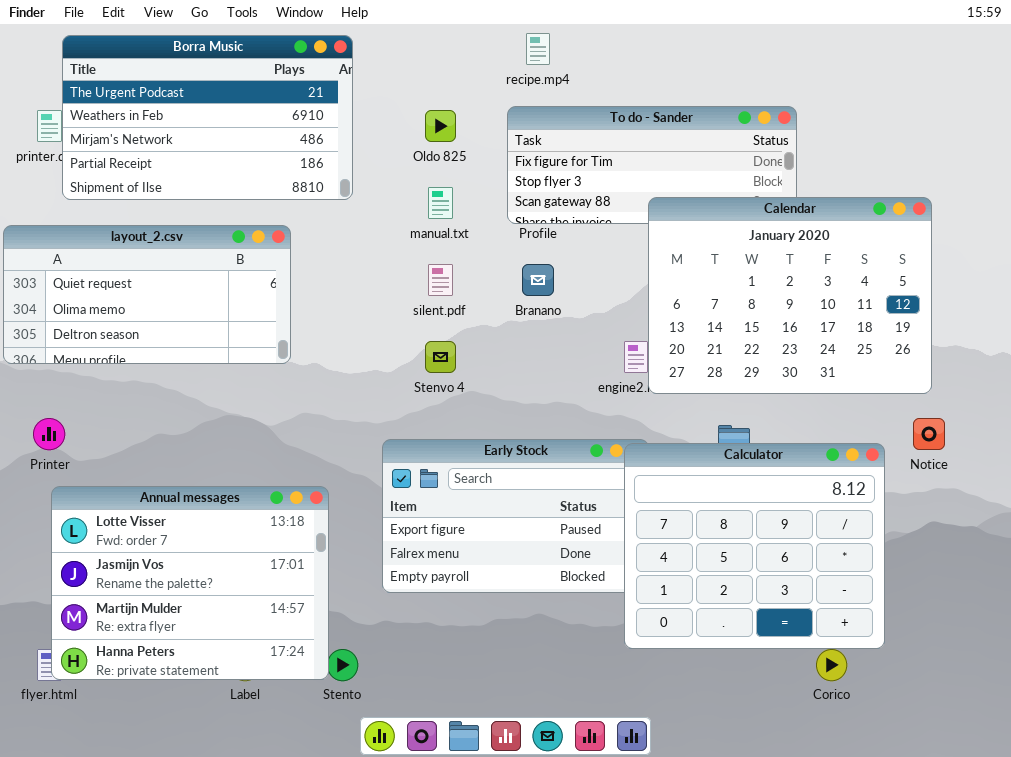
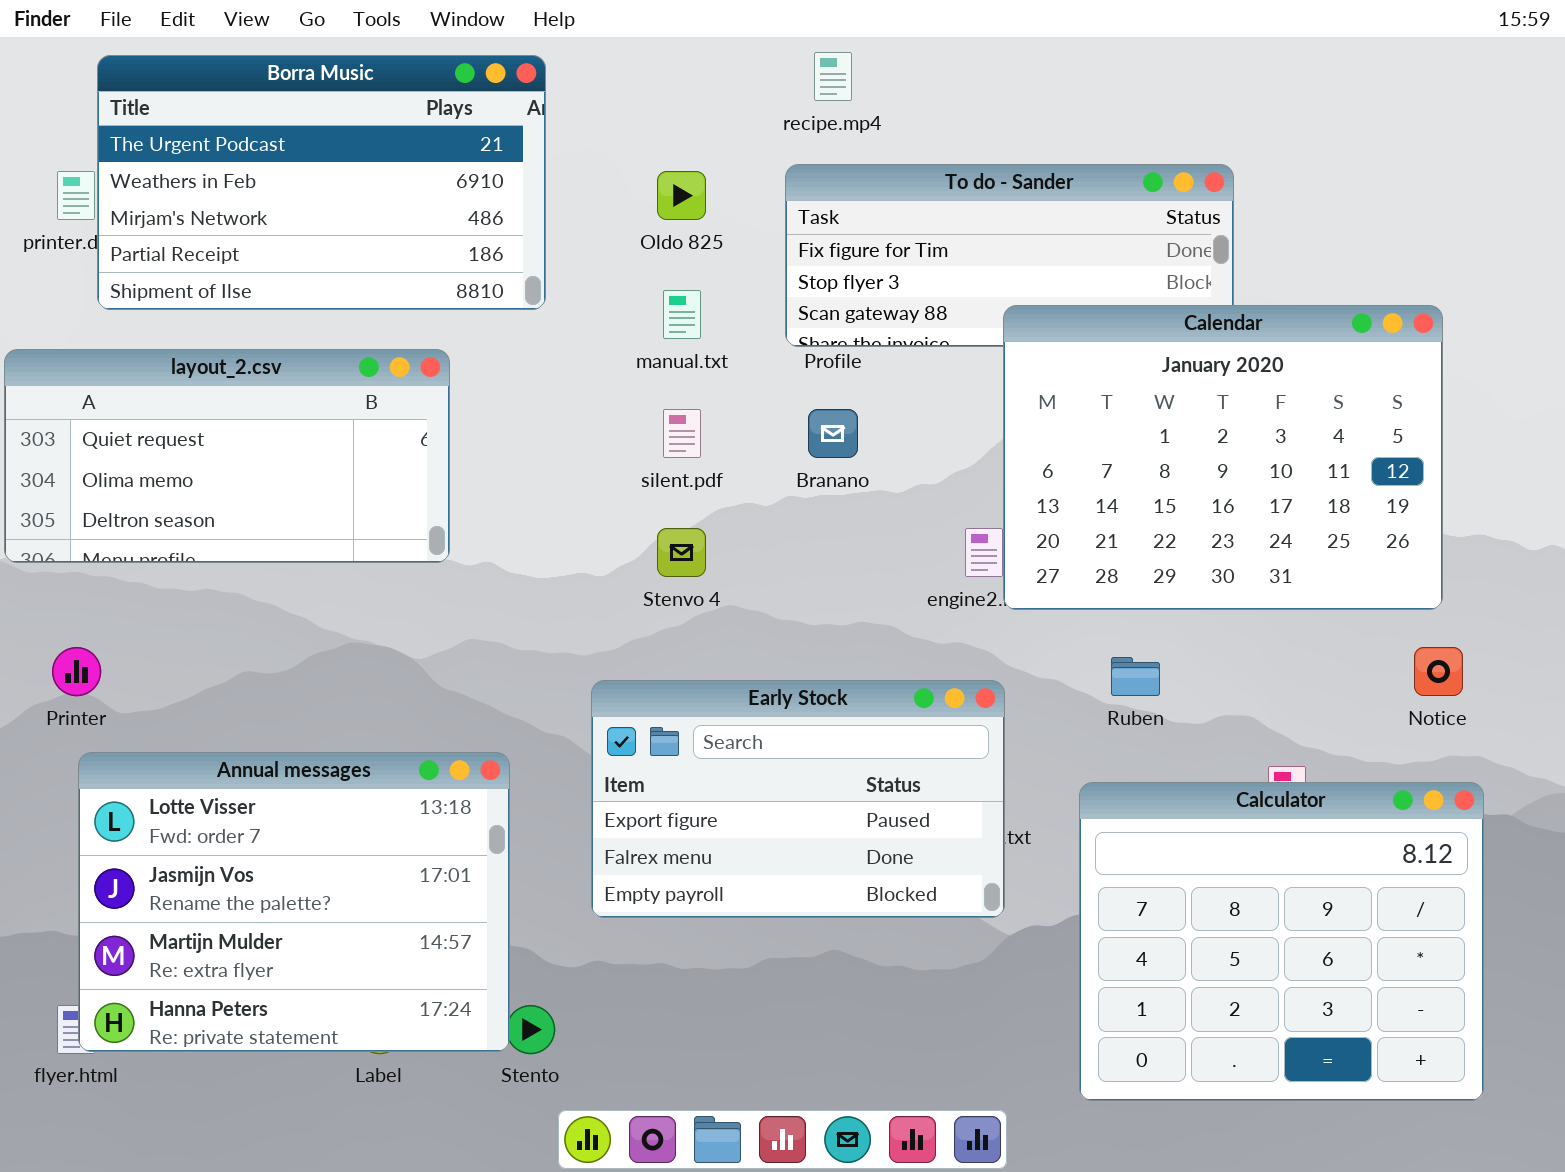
Calculator: [624,443,885,649] -> [1079,782,1484,1101], moved

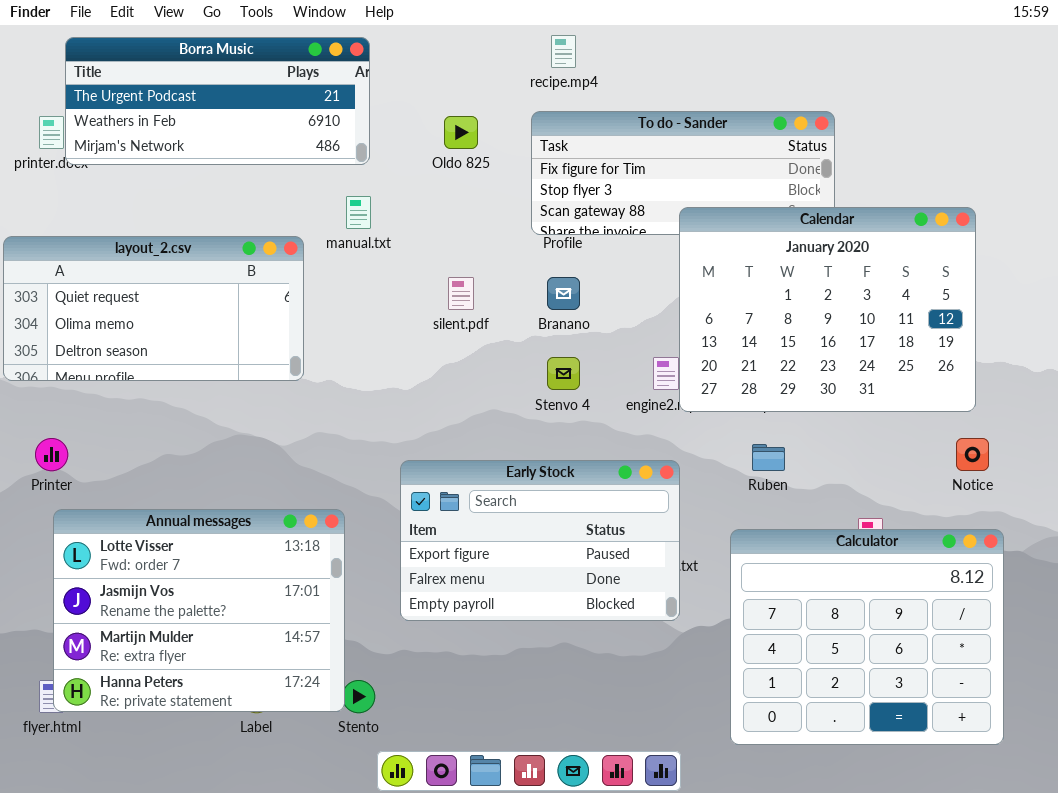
Borra Music: [97,55,546,310] -> [65,37,370,165], resized
manual.txt: [663,290,701,339] -> [346,196,371,229], moved
Stenvo 4: [657,528,706,577] -> [547,357,580,390], moved

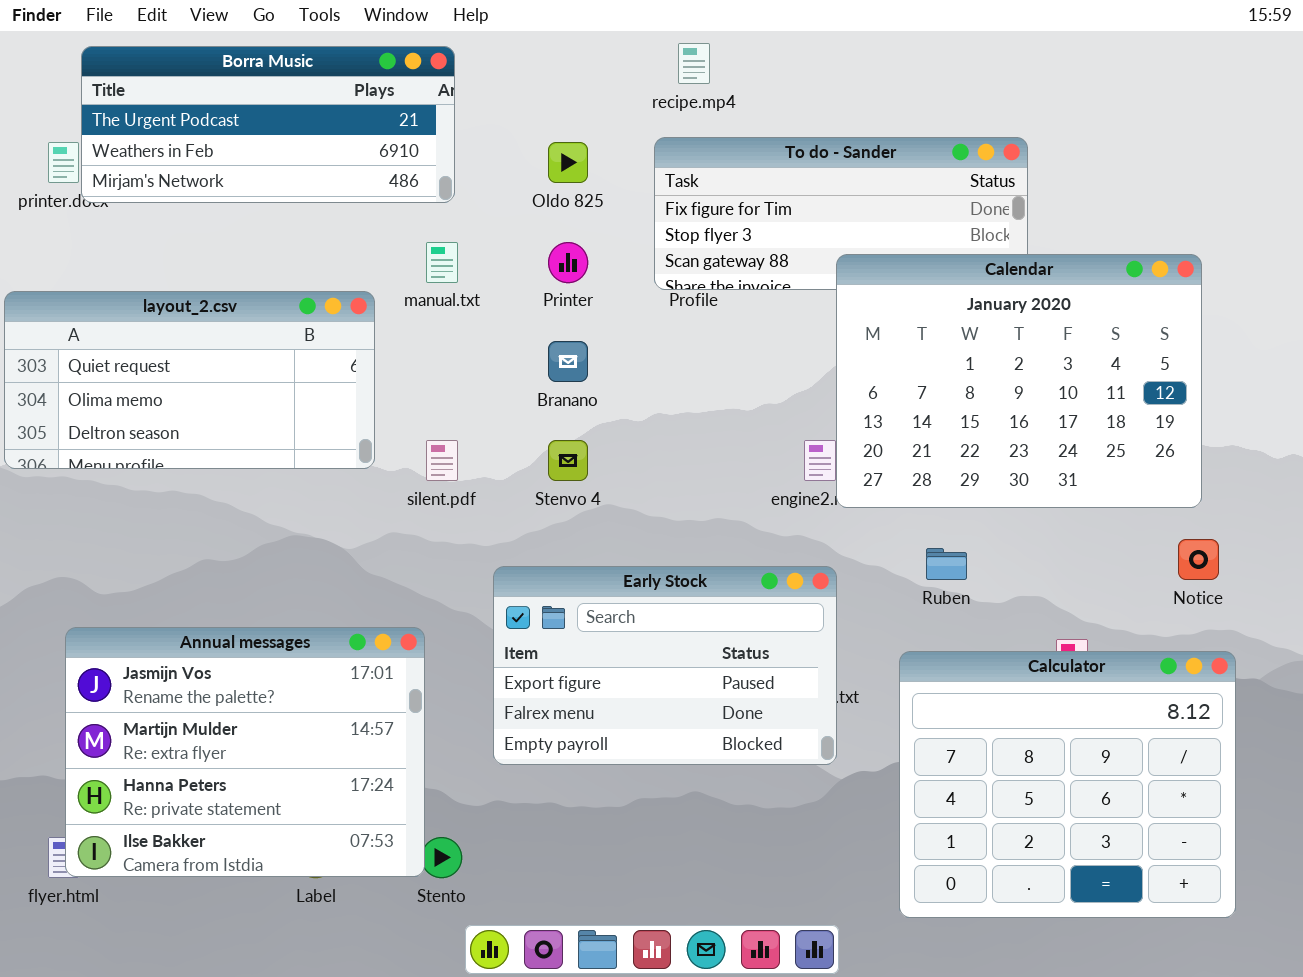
silent.pdf: [448,277,474,310] -> [426,440,458,481], moved
Branano: [547,277,580,310] -> [548,341,588,382], moved
Stenvo 4: [547,357,580,390] -> [548,440,588,481], moved
Printer: [35,438,68,471] -> [548,242,588,283], moved
Annual messages: [53,509,345,712] -> [65,627,425,877], scrolled down 1 row

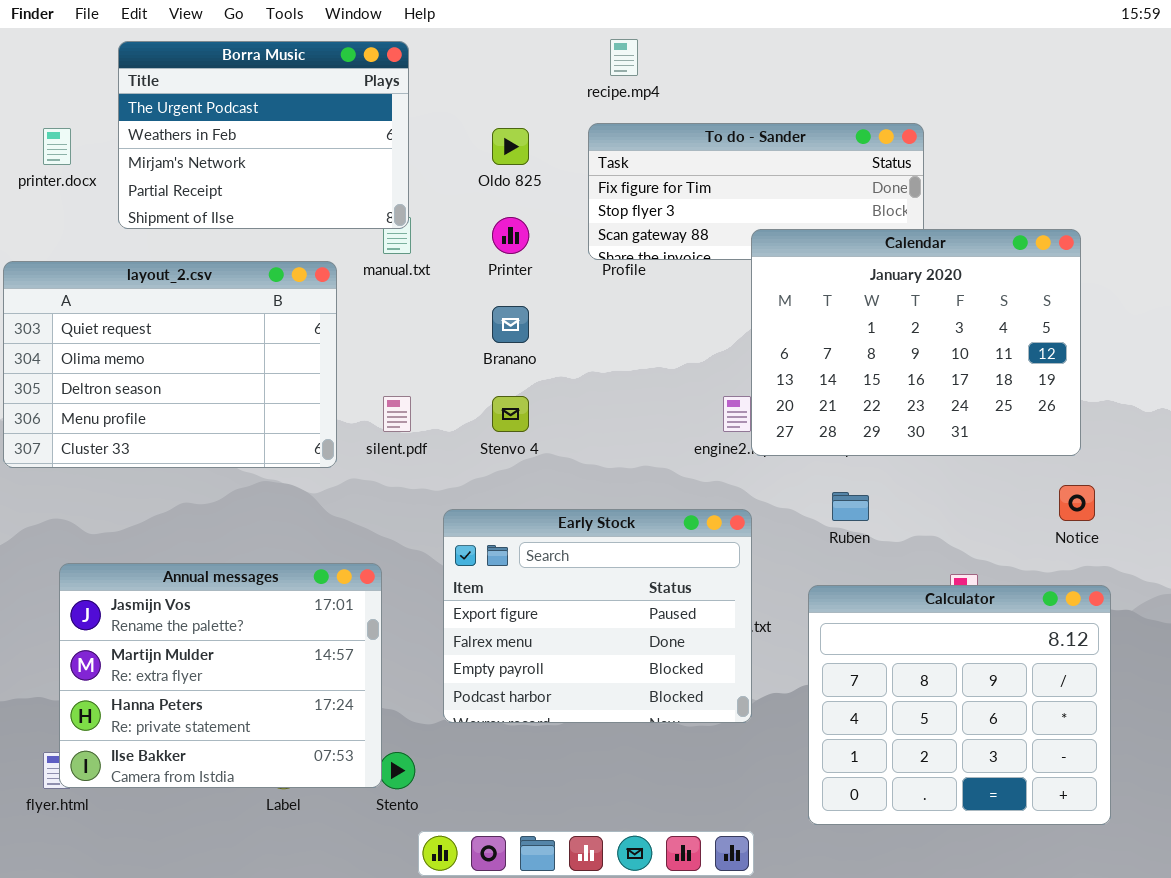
Borra Music: [81,46,455,203] -> [118,41,409,229], resized
layout_2.csv: [4,291,375,469] -> [3,261,337,468], resized
Early Stock: [493,566,837,765] -> [443,509,752,723], resized

